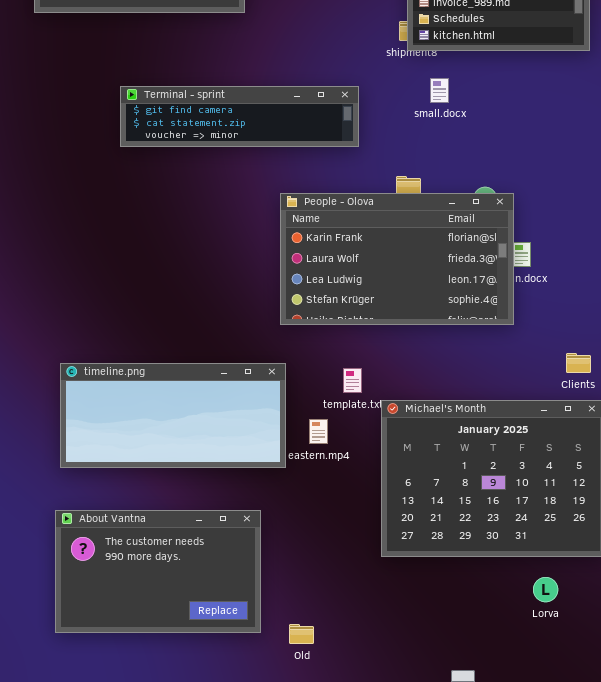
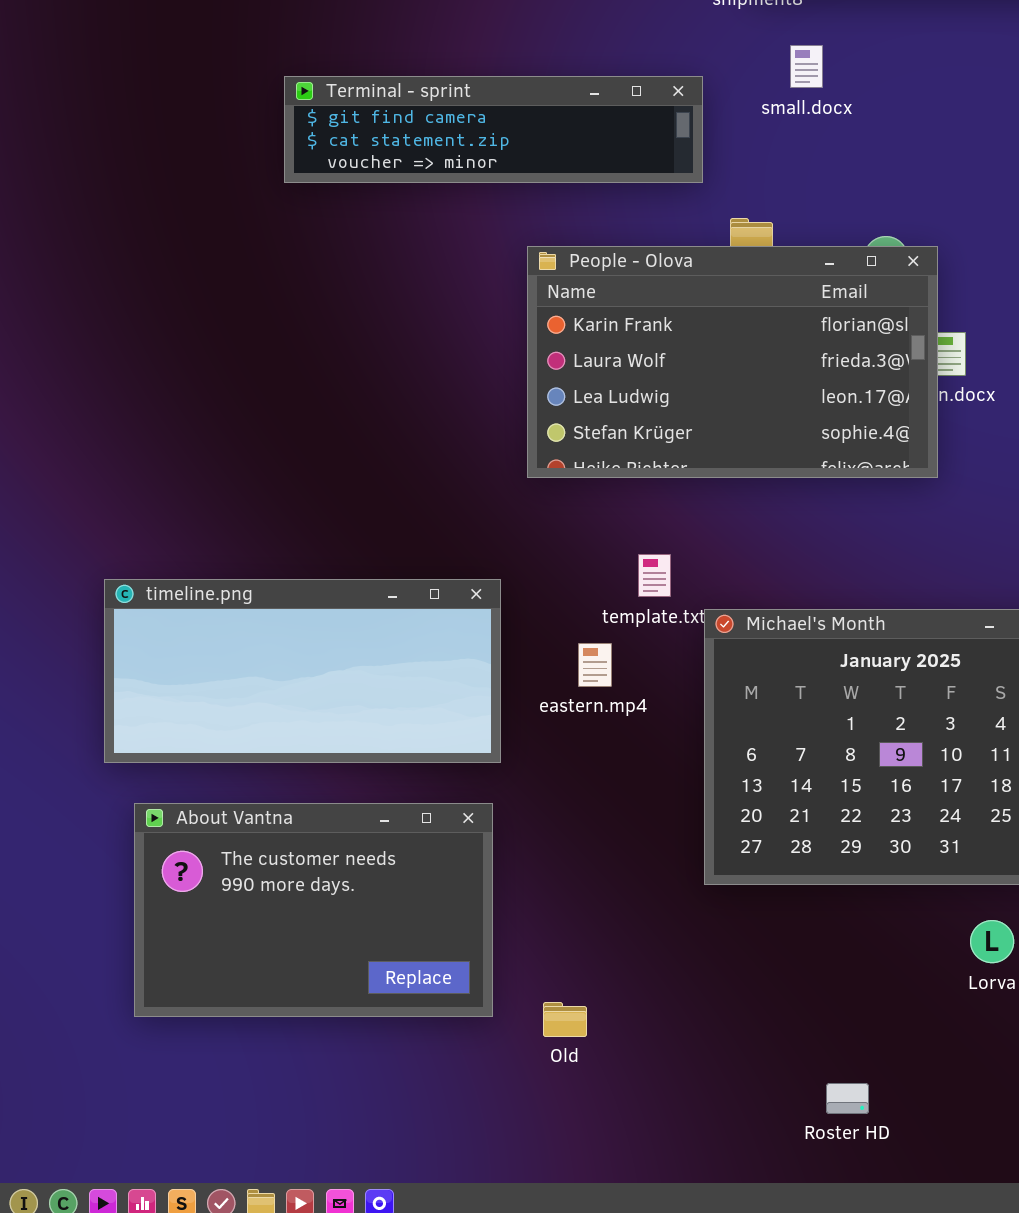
Terminal - sprint: [120,86,359,147] -> [284,76,703,183], moved
timeline.png: [60,363,286,468] -> [104,579,501,763], moved

